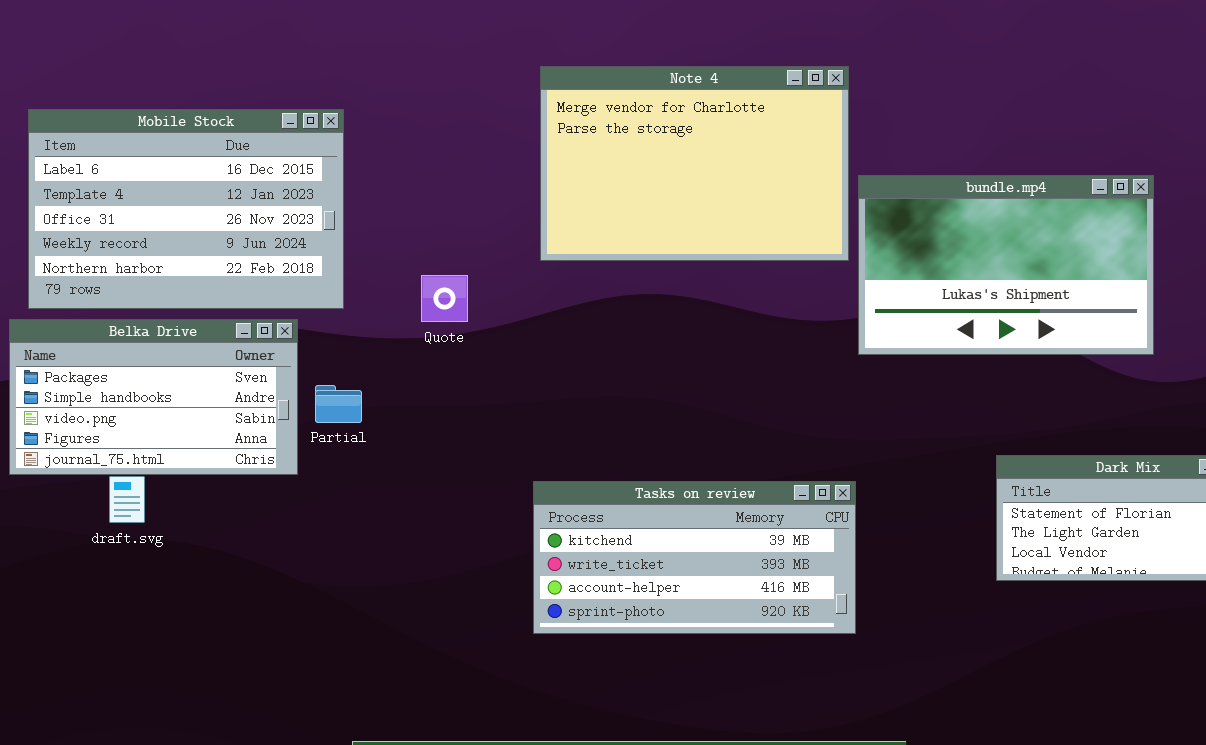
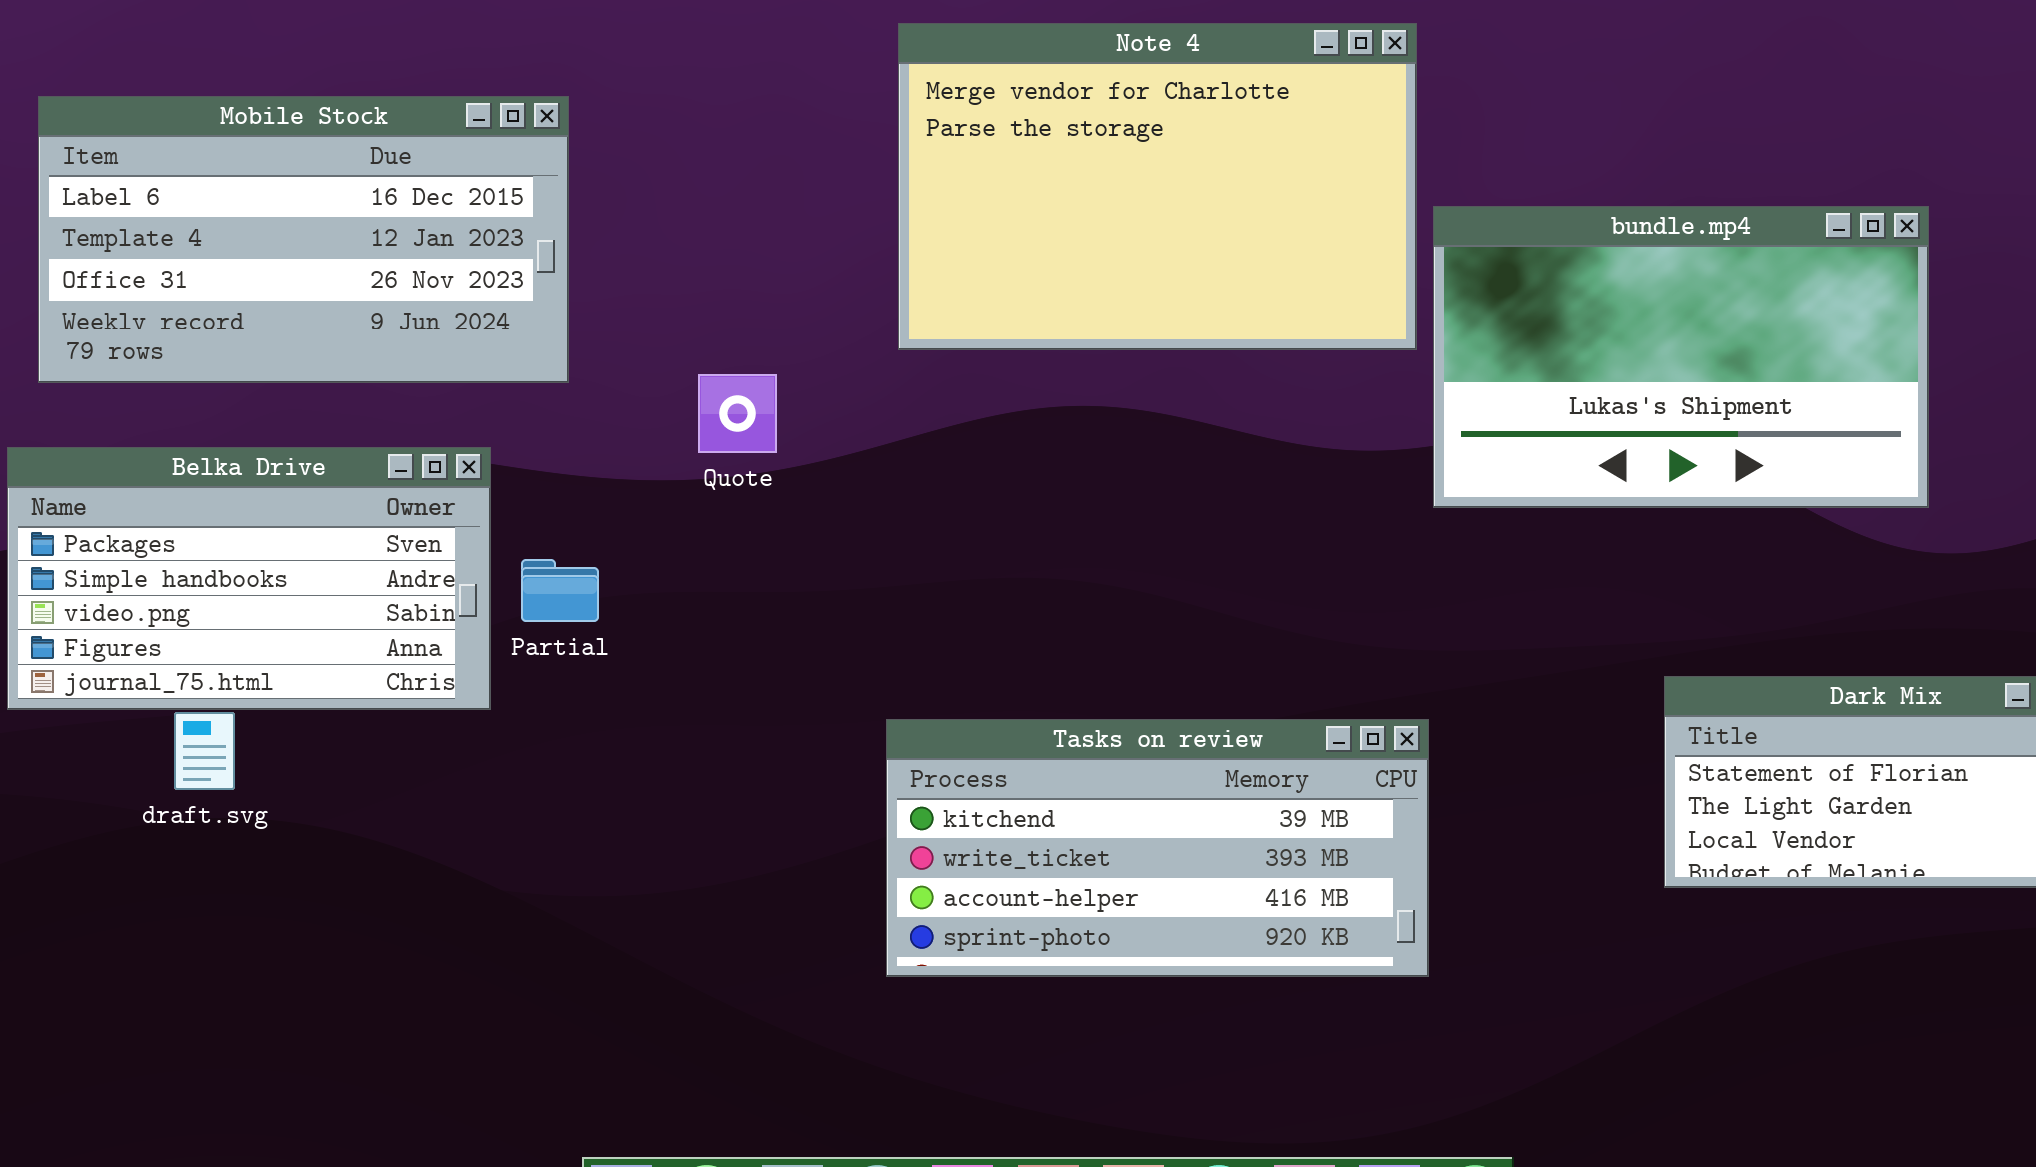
Mobile Stock: [28,109,344,309] -> [38,96,569,383], resized

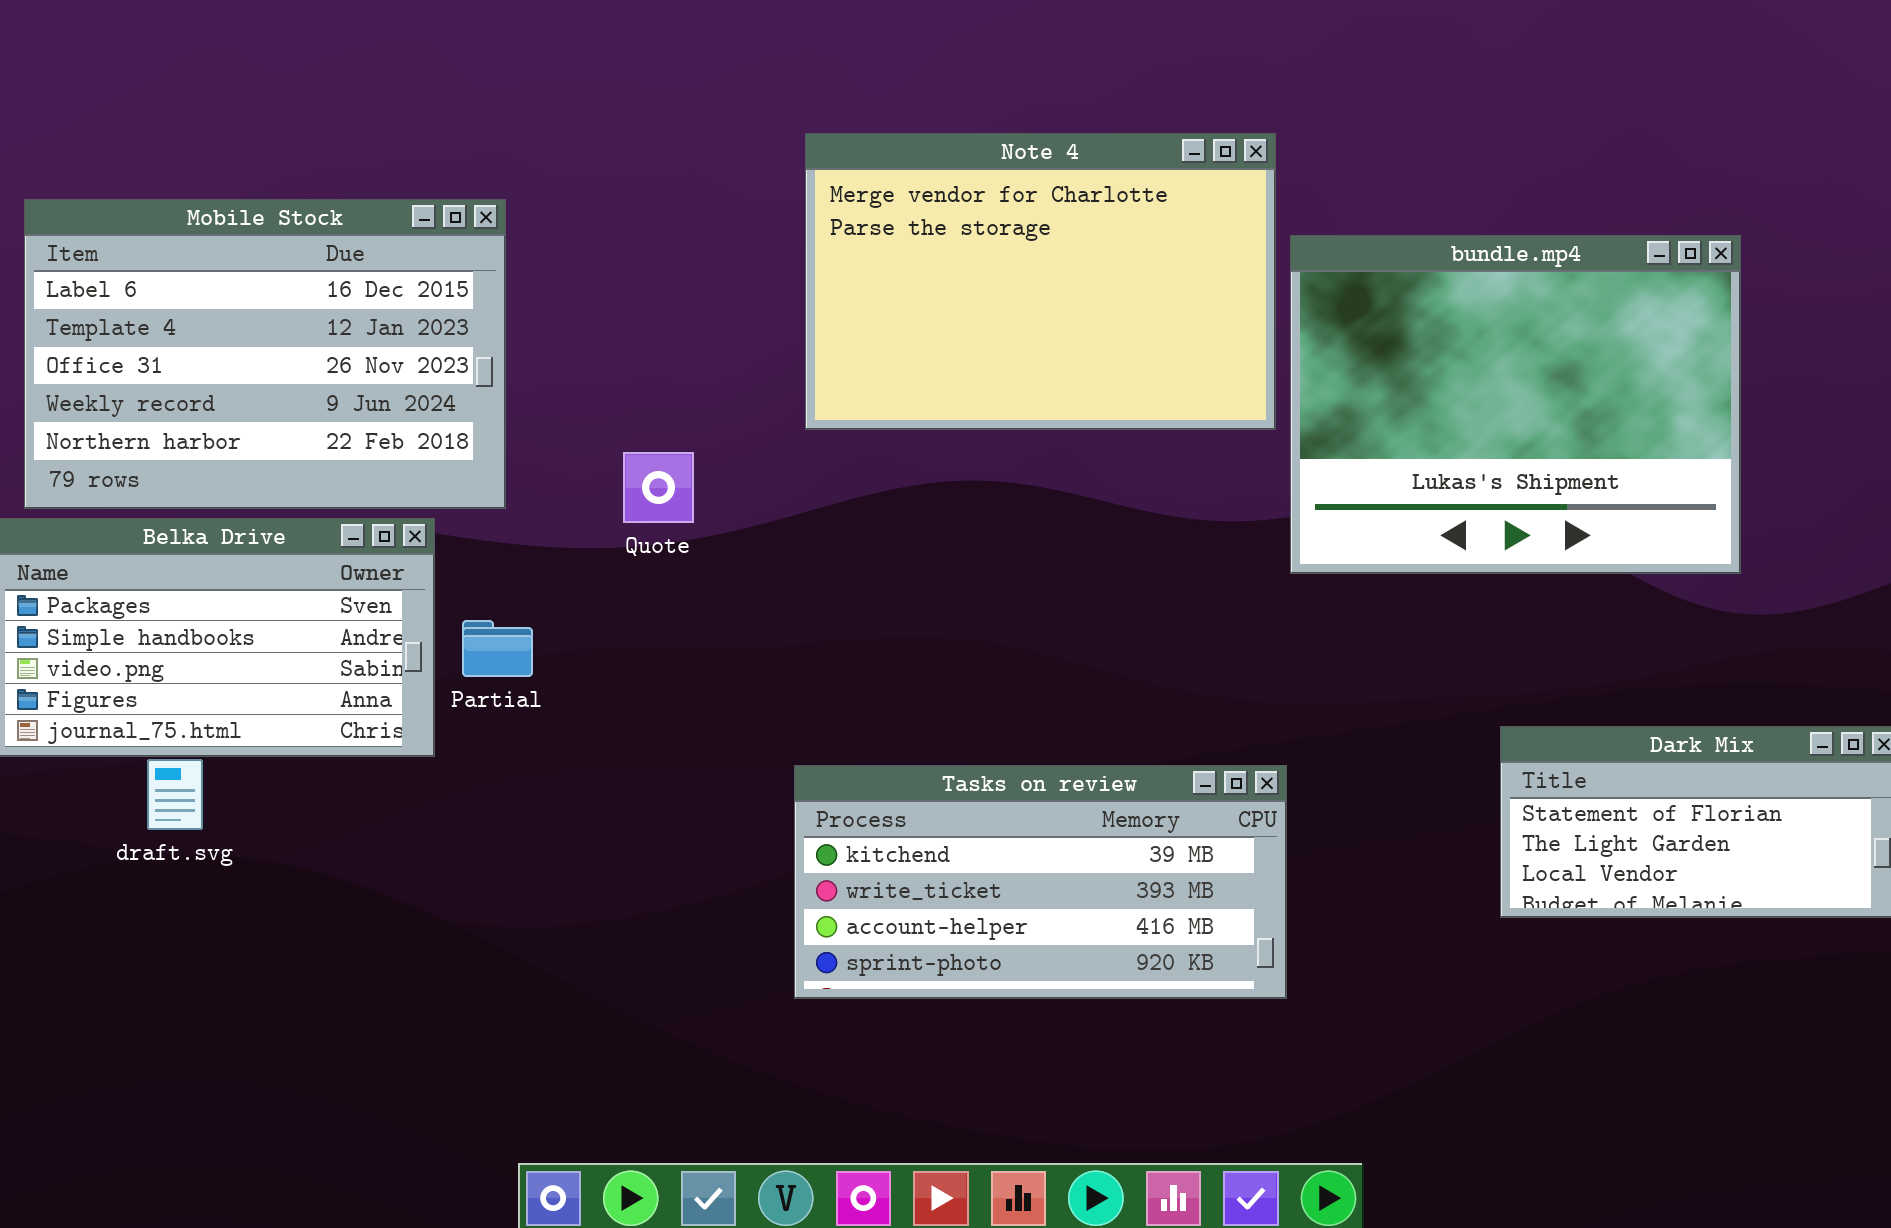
Mobile Stock: [38,96,569,383] -> [24,199,506,509], resized
bundle.mp4: [1433,206,1929,508] -> [1290,235,1741,574], resized

